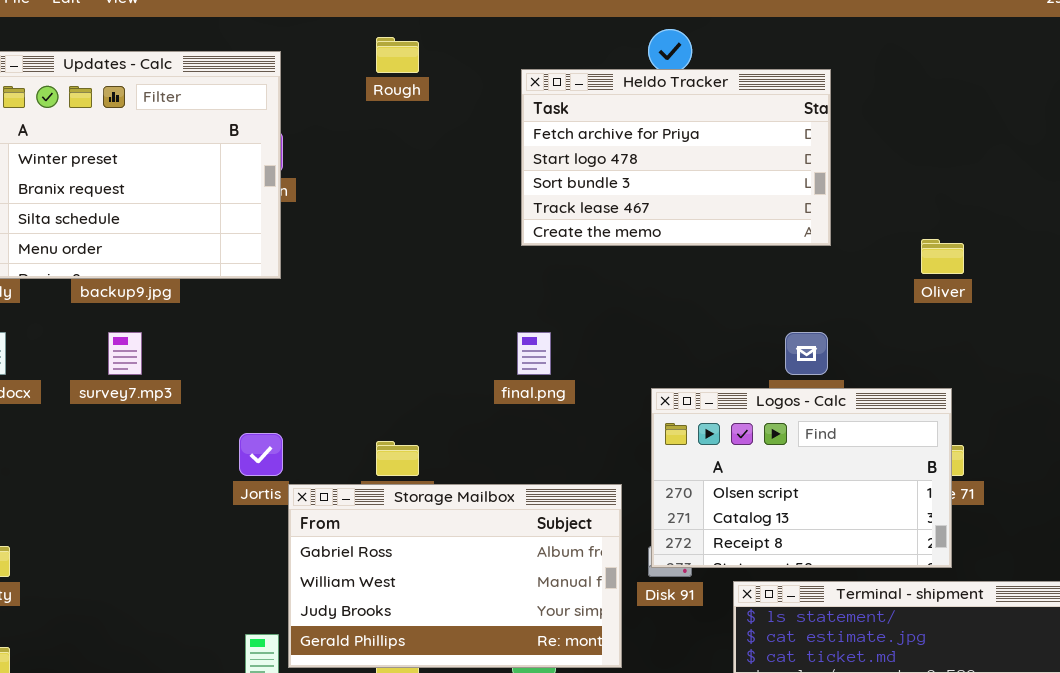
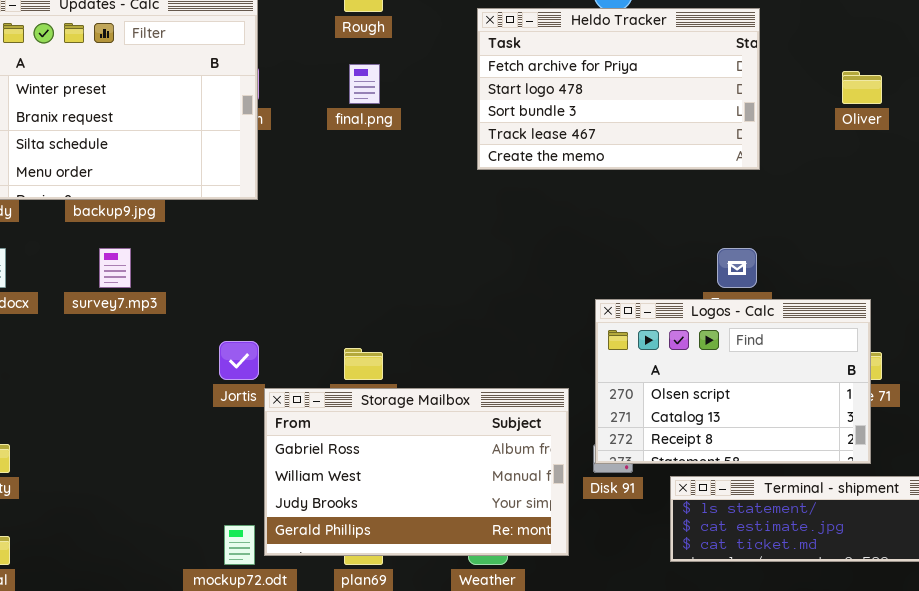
Oliver: [921,239,964,274] -> [842,71,882,104], moved
final.png: [517,332,551,375] -> [349,64,380,104], moved

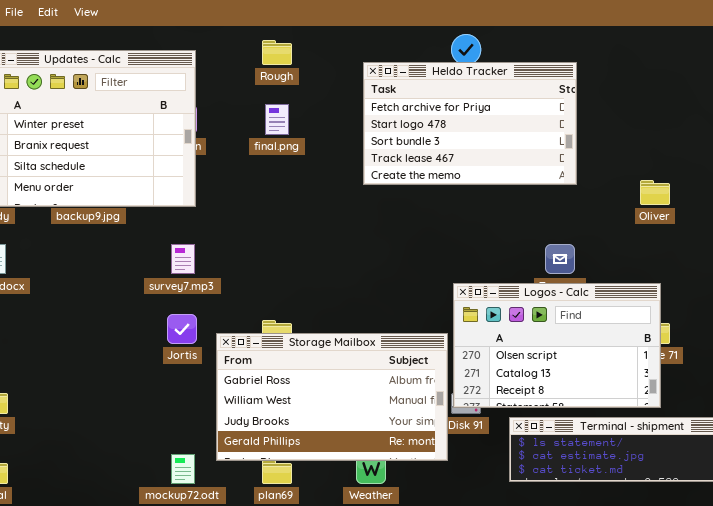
Oliver: [842,71,882,104] -> [640,180,670,205], moved
survey7.mp3: [99,248,131,288] -> [171,244,195,274], moved
Storage Mailbox: [264,388,569,556] -> [216,333,448,461], moved

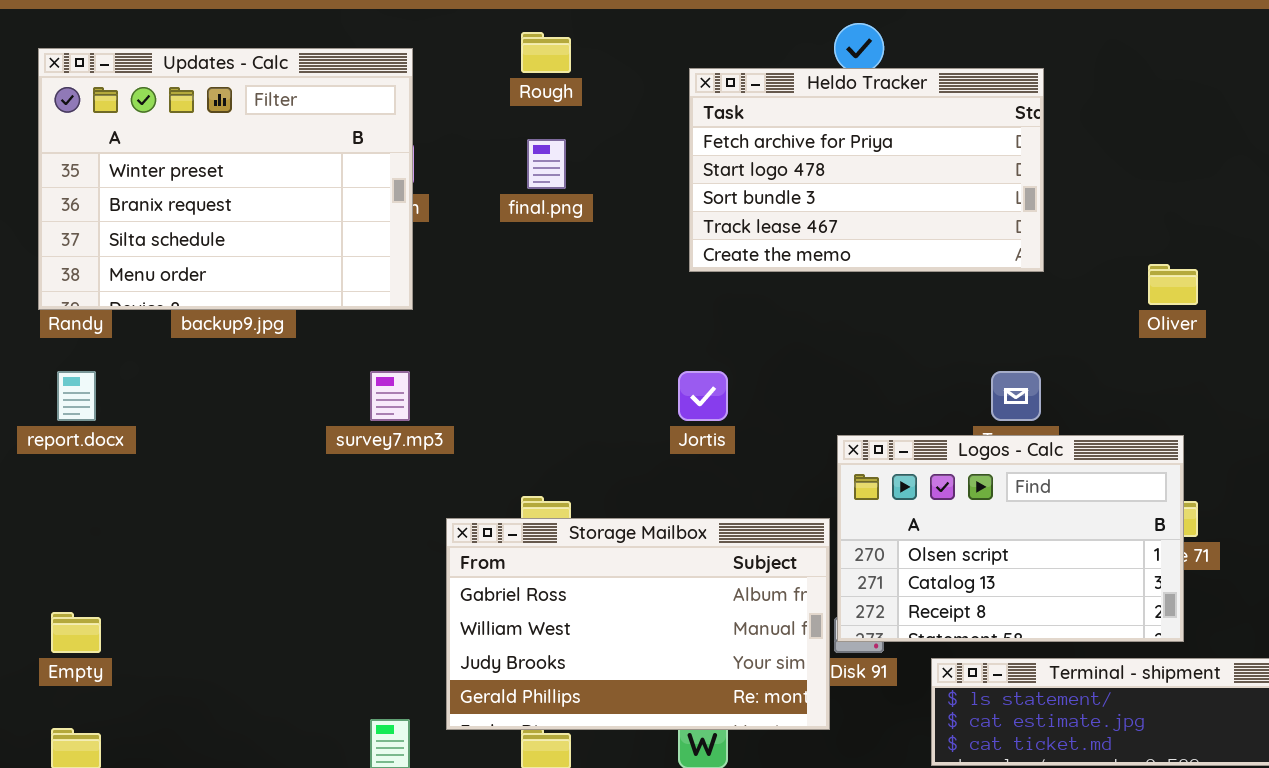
Jortis: [167,314,197,344] -> [678,371,728,421], moved

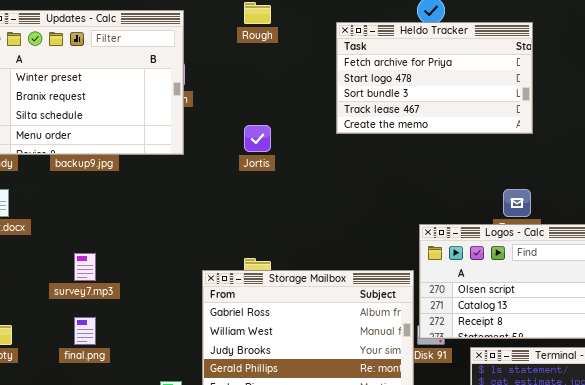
final.png: [527,139,566,189] -> [74,317,96,345], moved
survey7.mp3: [370,371,410,421] -> [74,253,96,281], moved
Jortis: [678,371,728,421] -> [244,125,271,152], moved

